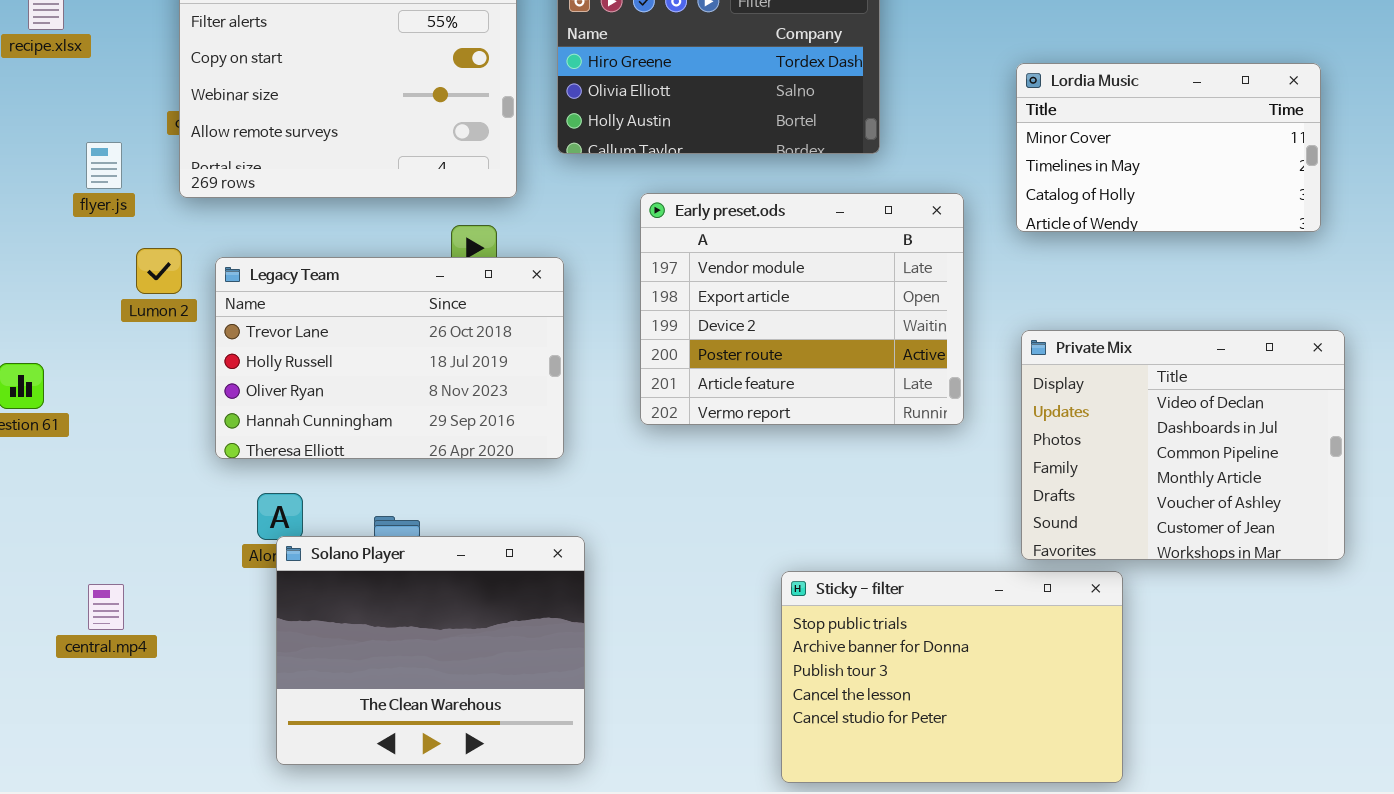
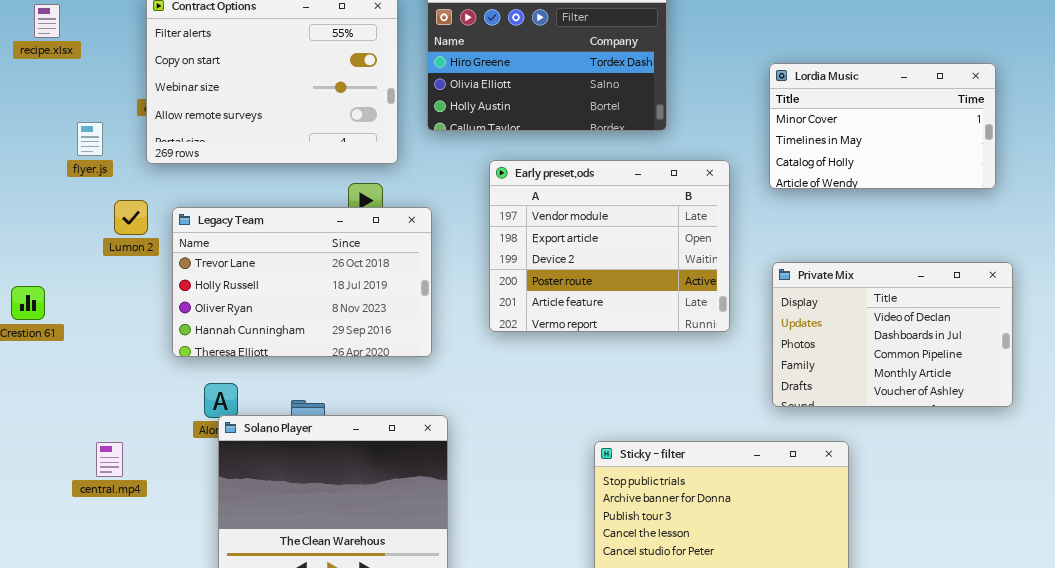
Private Mix: [1021,330,1345,560] -> [772,262,1013,407], resized
central.mp4: [88,584,124,630] -> [96,442,123,477], moved

